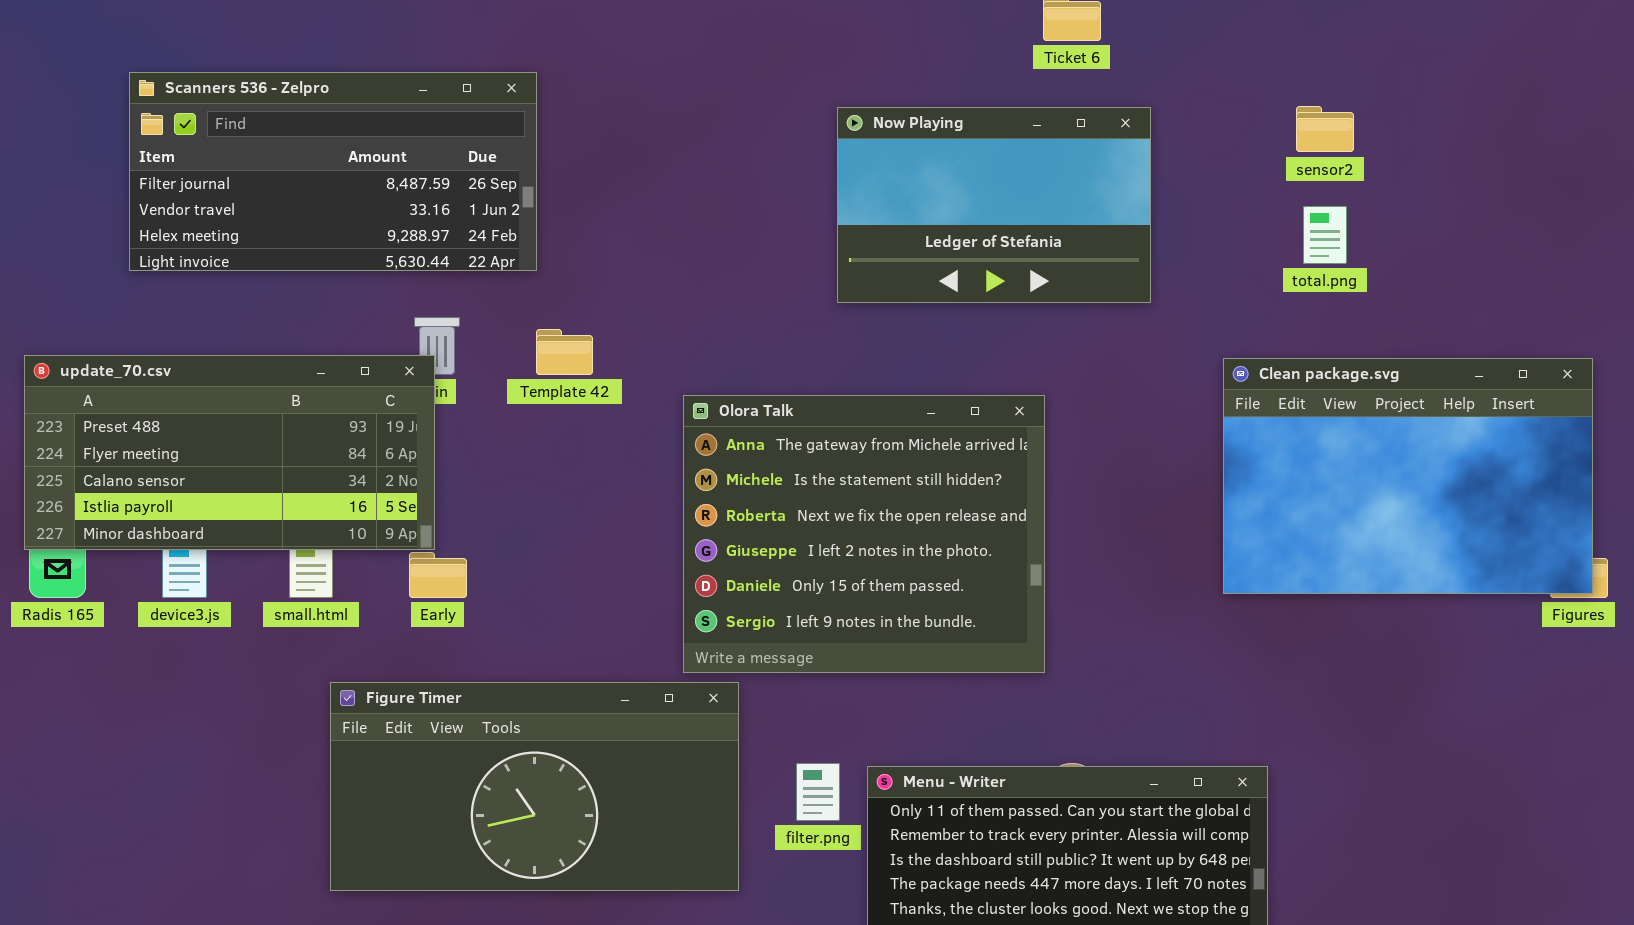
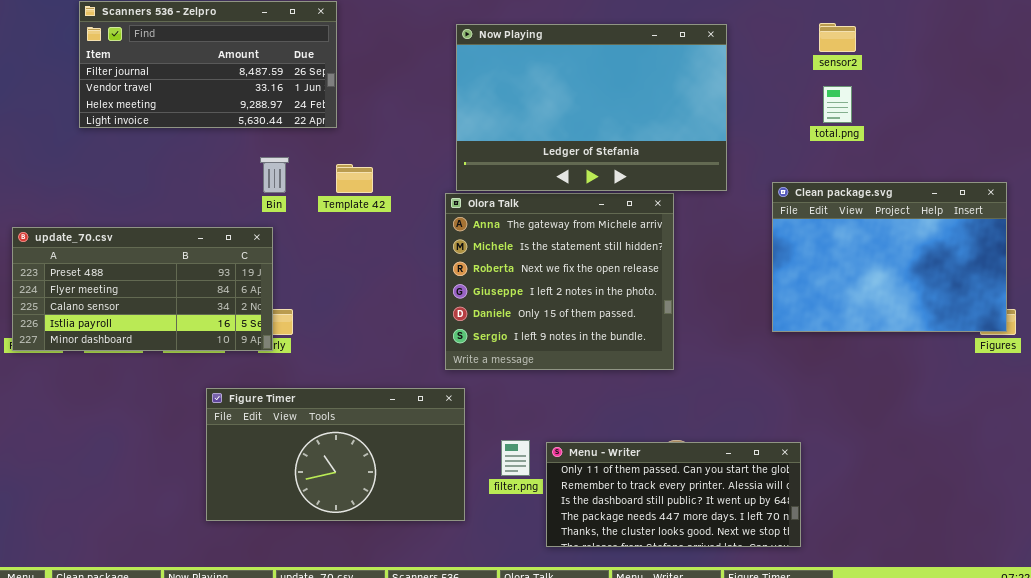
Now Playing: [837,107,1151,303] -> [456,24,727,191], resized
update_70.csv: [24,355,435,550] -> [12,227,273,351], moved
Olora Talk: [683,395,1045,673] -> [445,193,674,370], moved

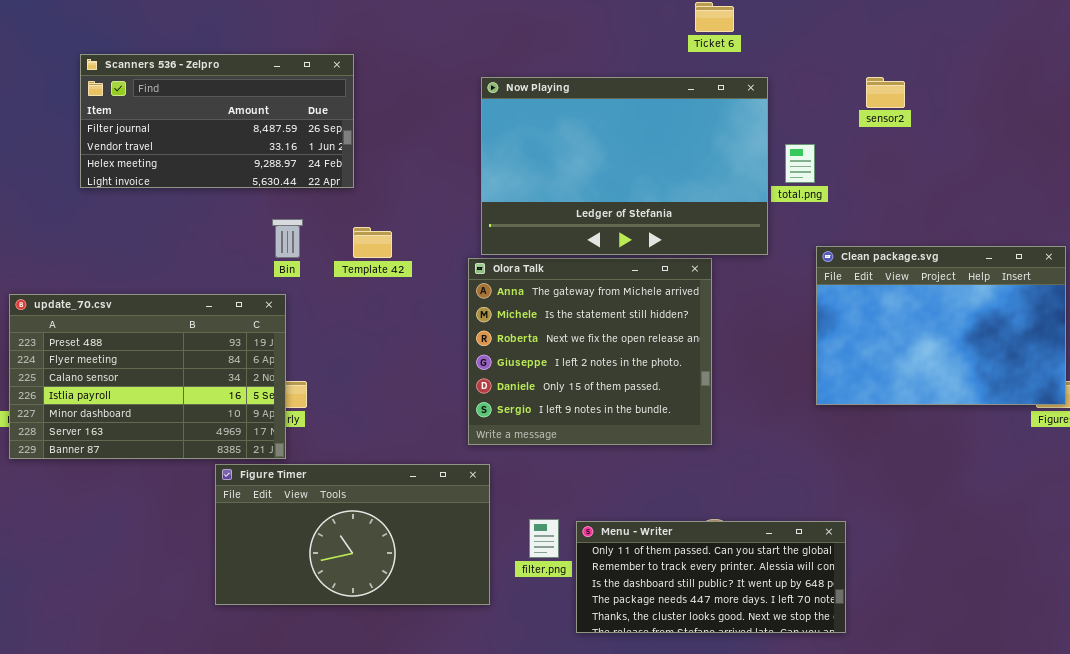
total.png: [823,86,852,123] -> [785,144,815,183], moved
update_70.csv: [12,227,273,351] -> [9,294,286,459], resized

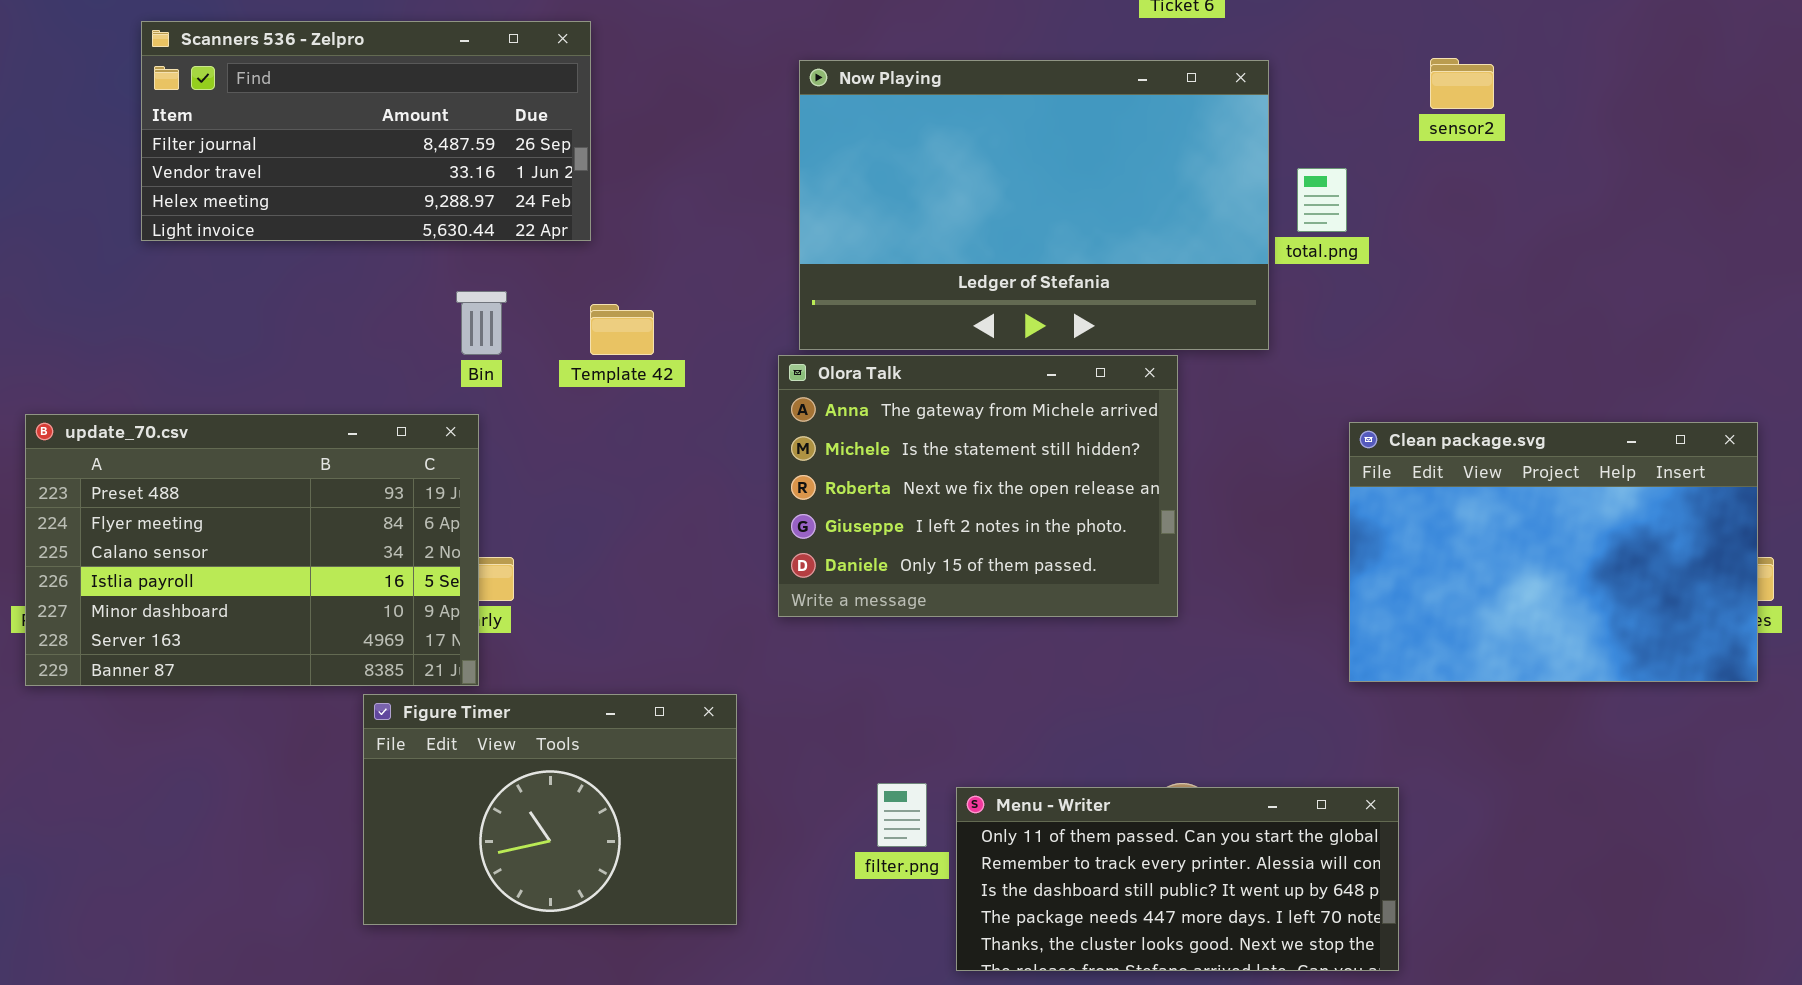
Clean package.svg: [816,246,1066,405] -> [1349,422,1758,682], moved
Olora Talk: [468,258,712,445] -> [778,355,1178,617], resized
Figure Timer: [215,464,490,605] -> [363,694,737,925], resized

